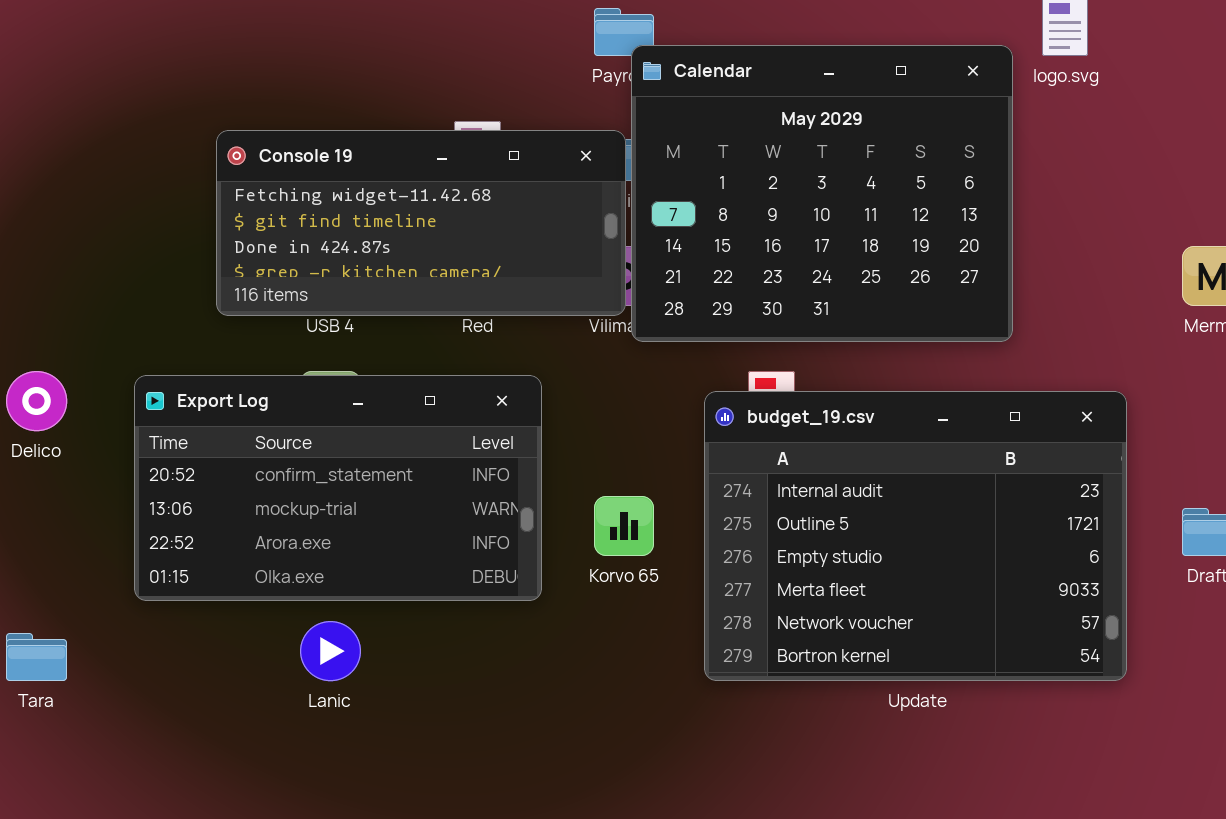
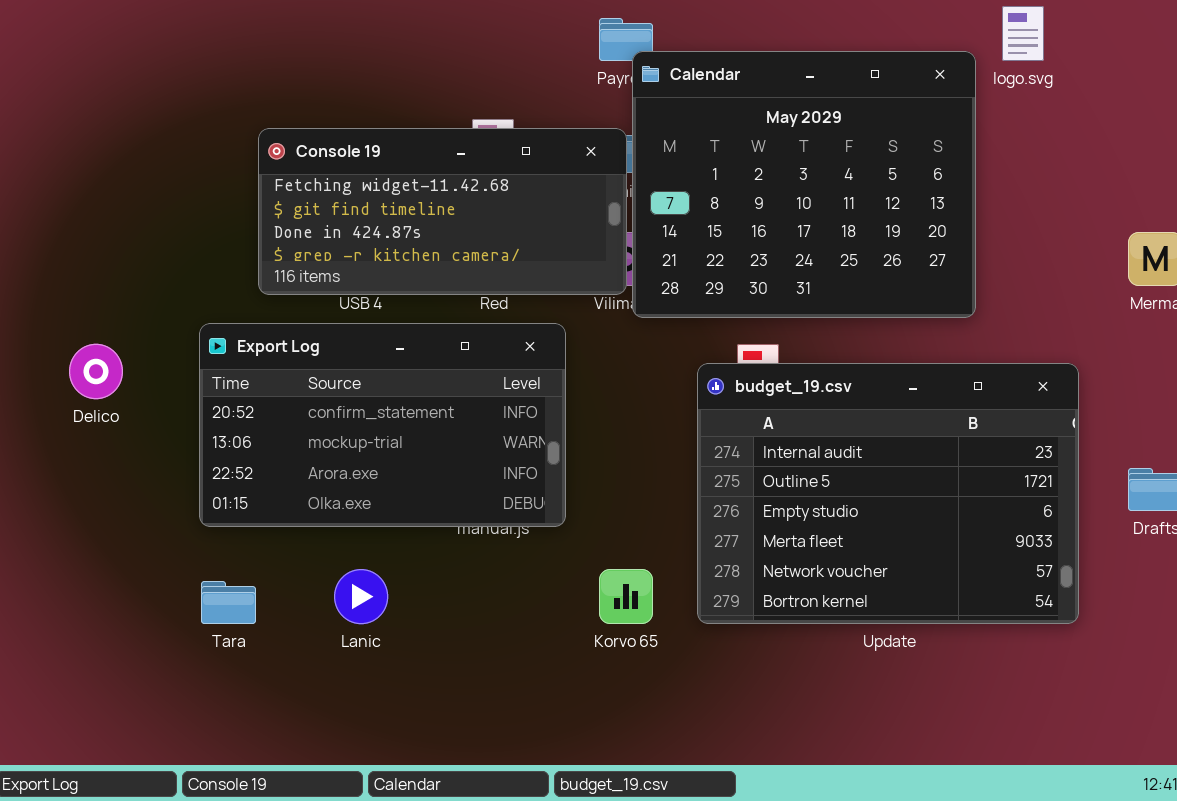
Export Log: [134,375,542,601] -> [199,323,566,527], moved
Korvo 65: [594,496,654,556] -> [599,569,653,624], moved
Tara: [6,633,67,681] -> [201,581,256,624], moved

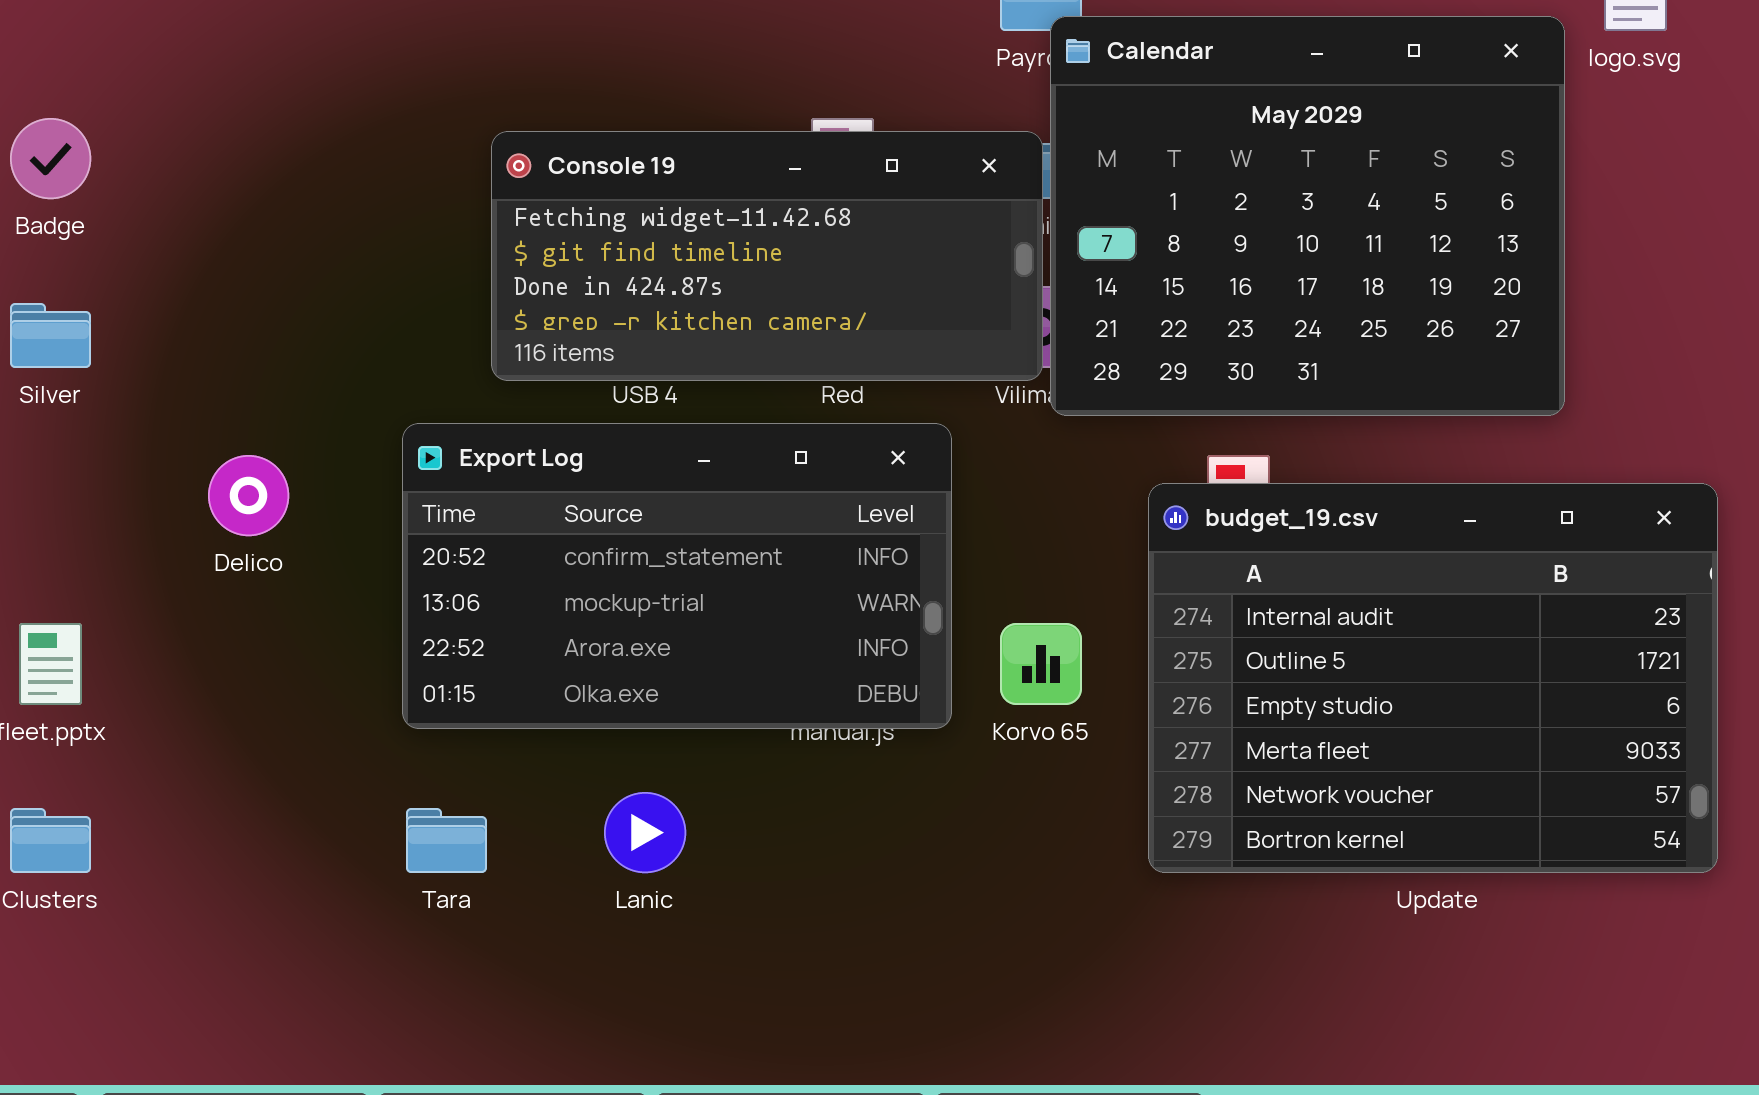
Korvo 65: [599,569,653,624] -> [1000,623,1082,705], moved

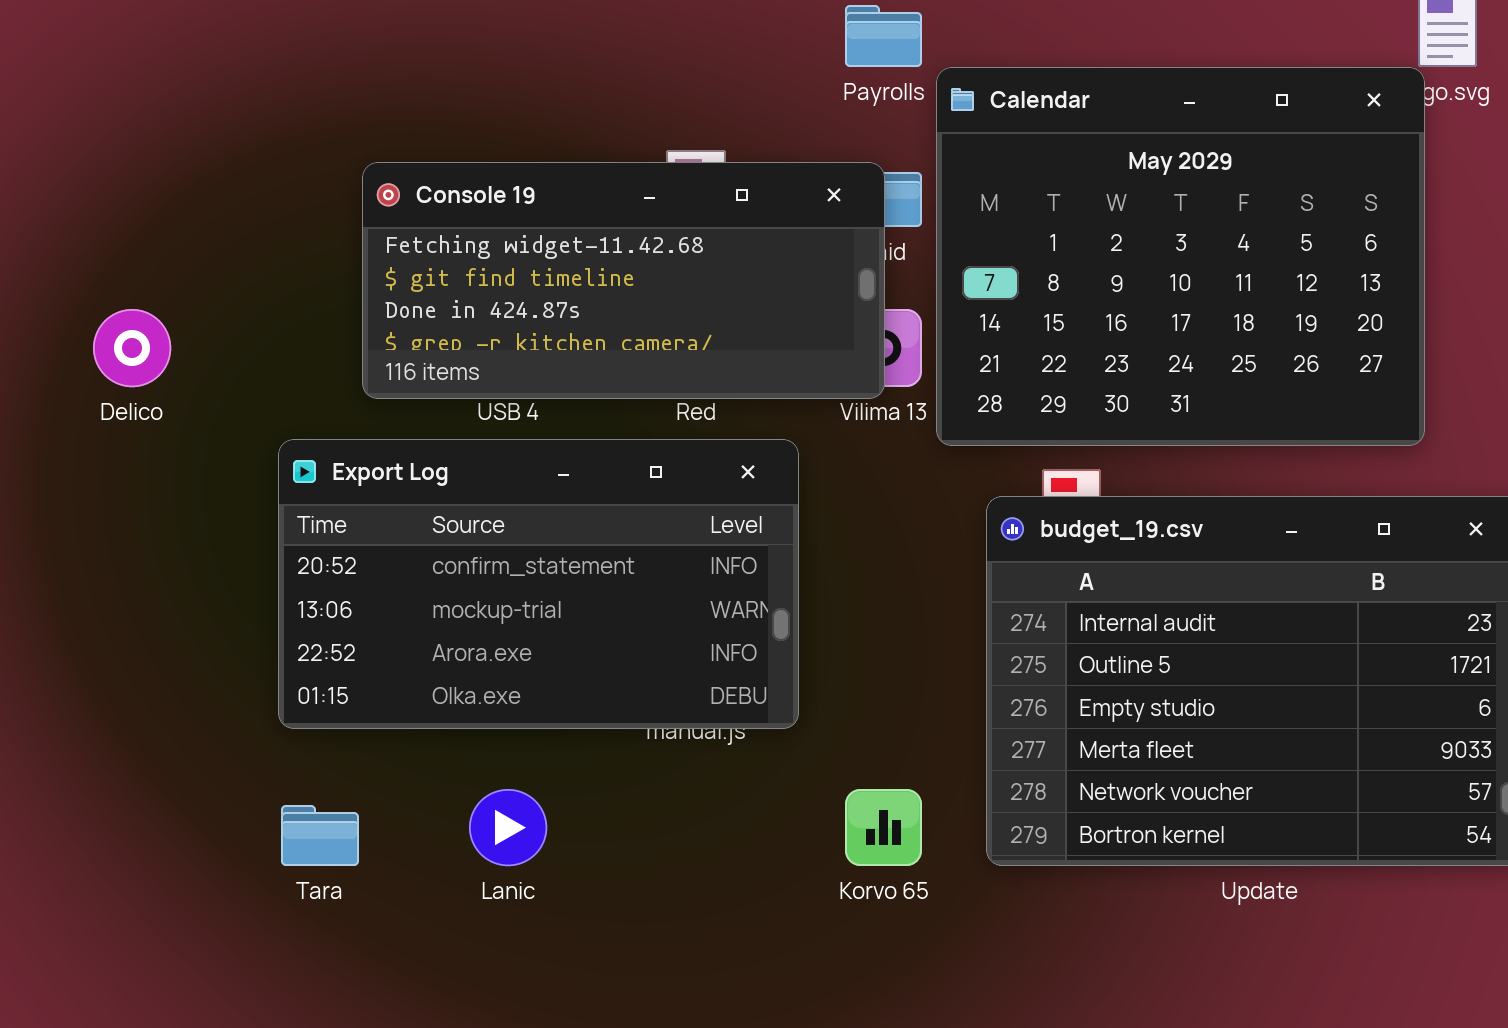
Calendar: [1050,16,1565,416] -> [936,67,1425,446], moved
Delico: [208,455,289,536] -> [93,309,171,387], moved
Korvo 65: [1000,623,1082,705] -> [845,789,922,866], moved

